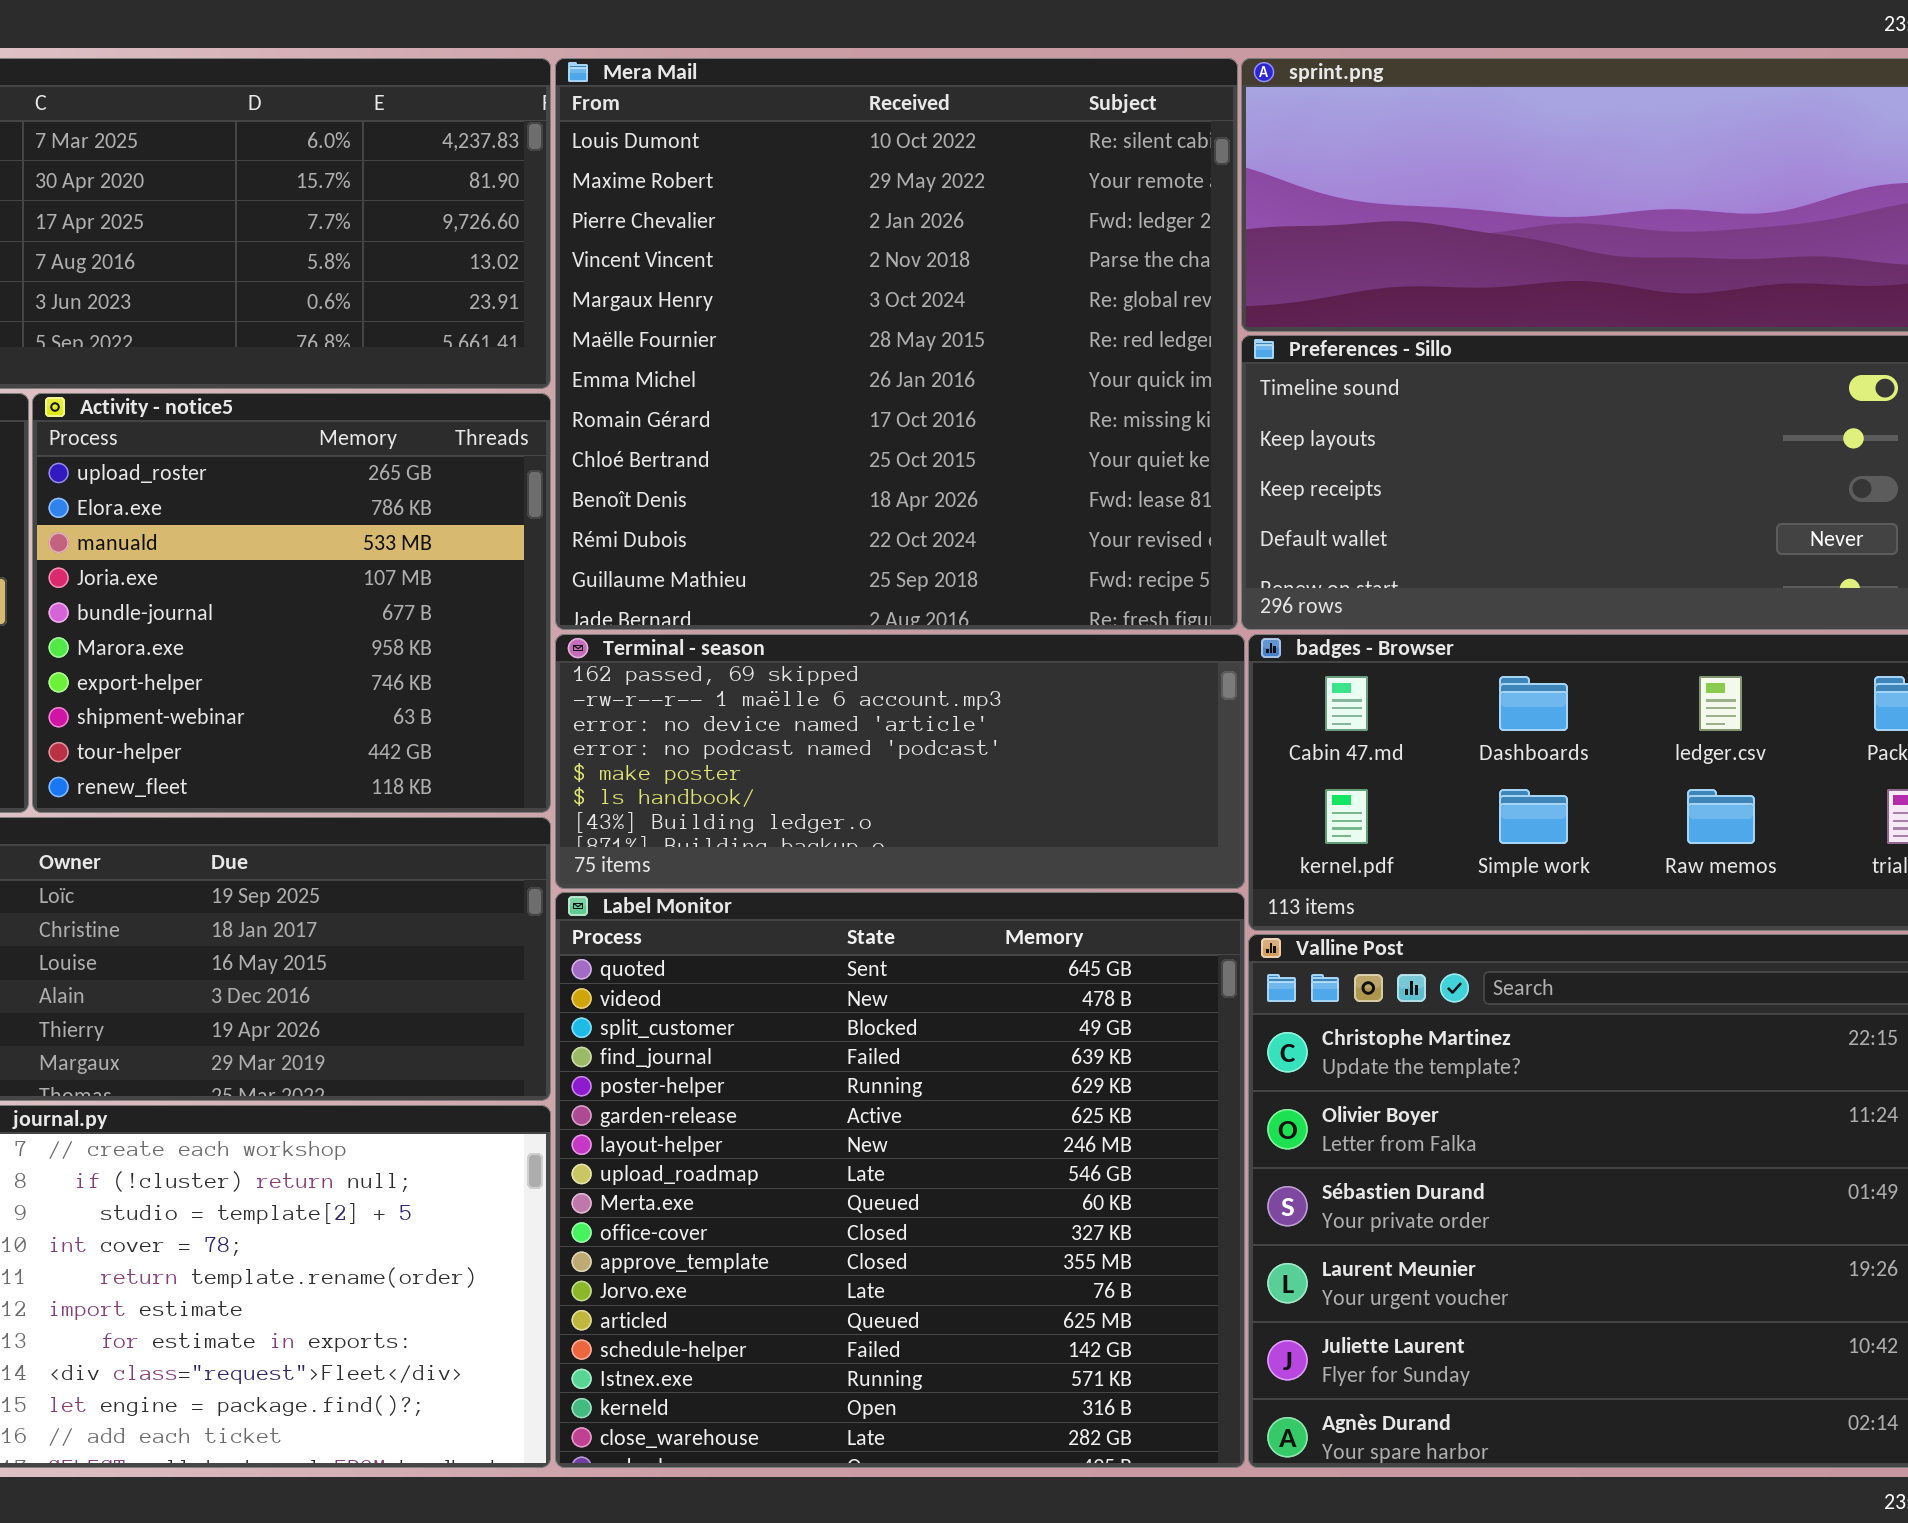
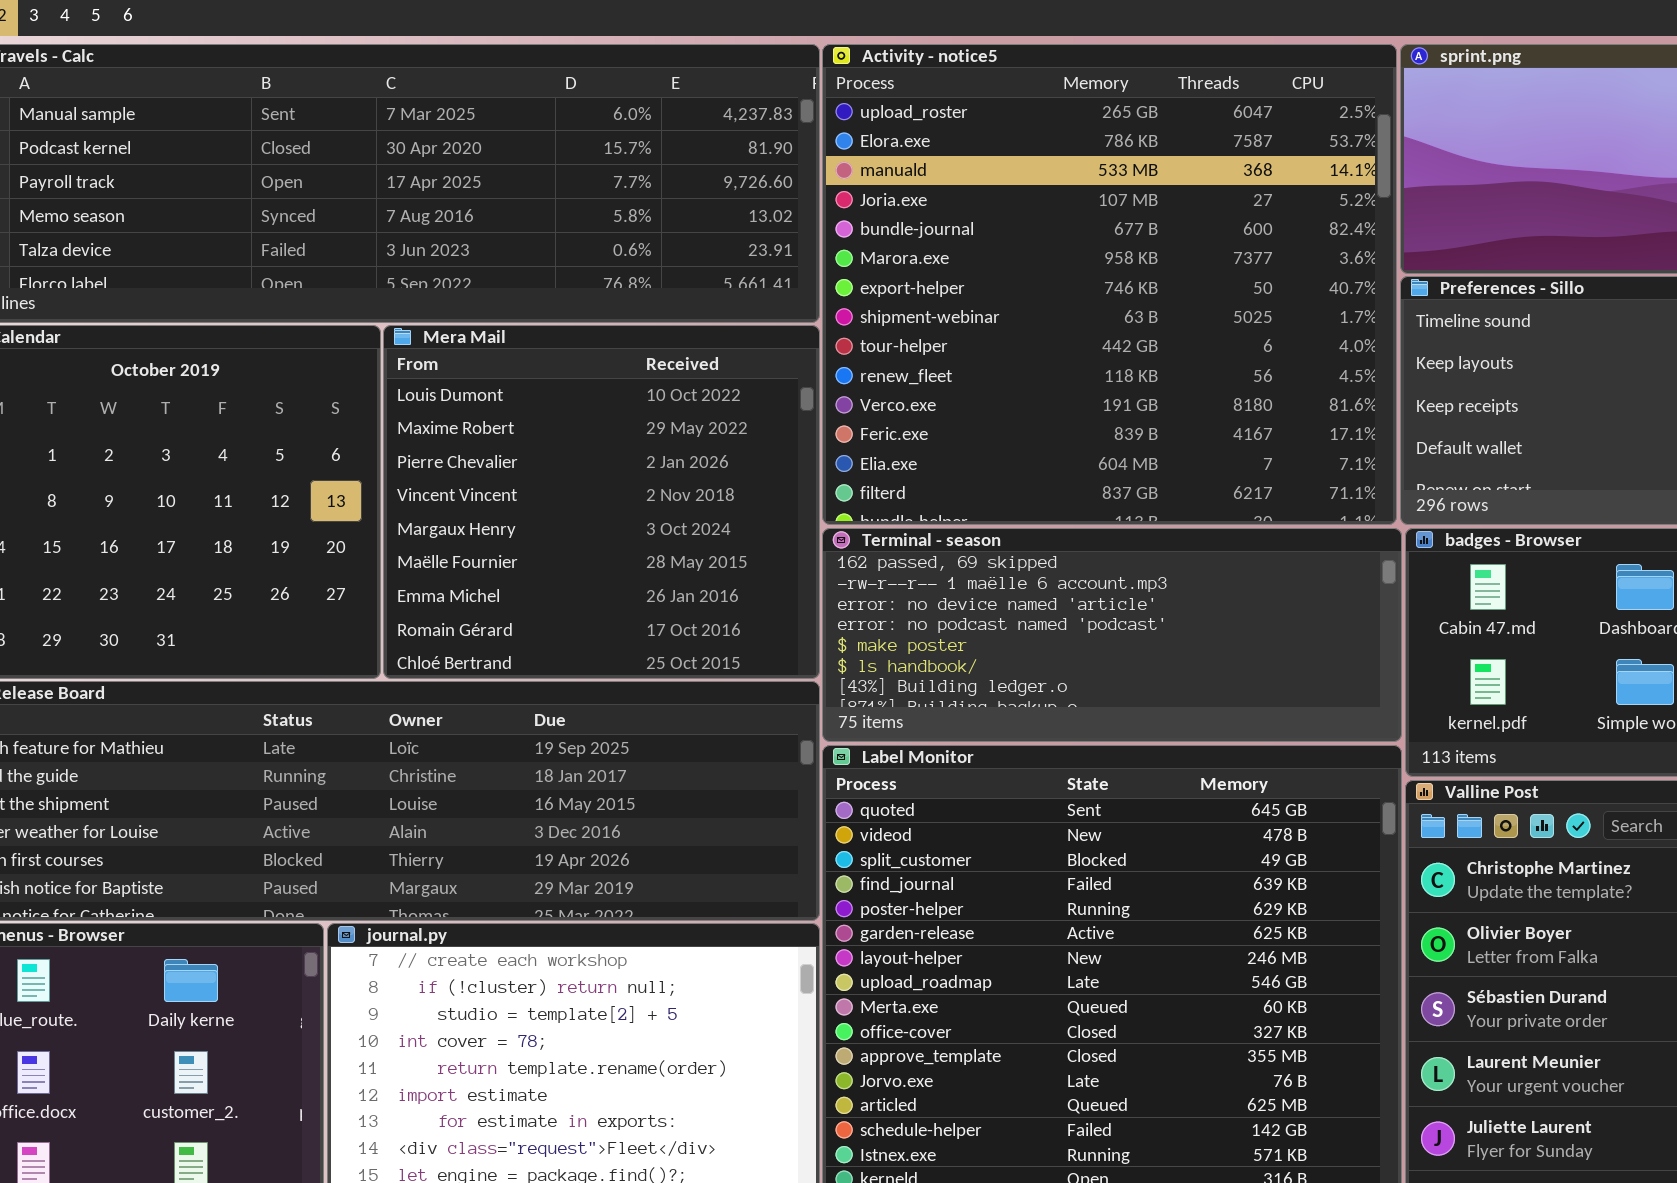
Mera Mail: [555,58,1238,630] -> [383,325,820,679], moved, resized
Activity - notice5: [32,393,551,813] -> [822,44,1397,525], moved, resized

